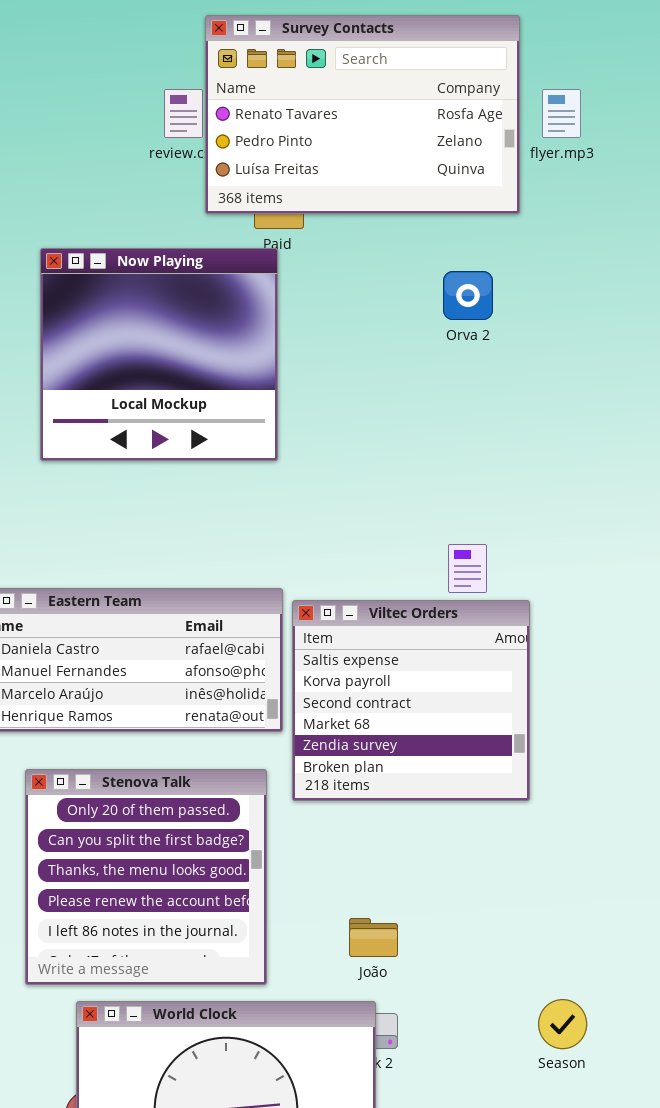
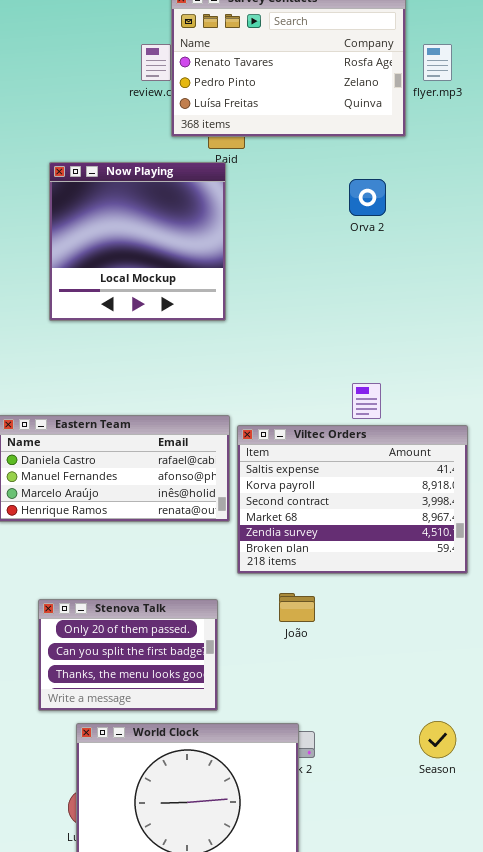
Viltec Orders: [292,600,530,801] -> [237,425,468,574], resized
Stenova Talk: [25,769,267,985] -> [38,599,218,711], resized
João: [349,918,398,957] -> [279,593,315,622], moved

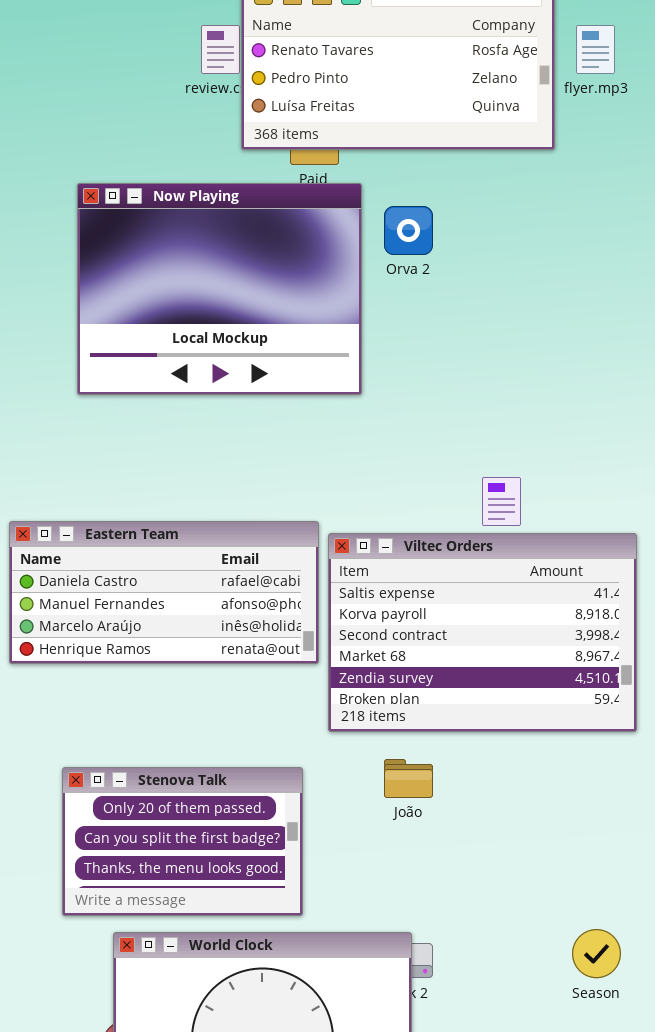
Now Playing: [49,162,226,321] -> [77,183,362,395], resized
Orva 2: [349,179,386,216] -> [384,206,433,255], moved

